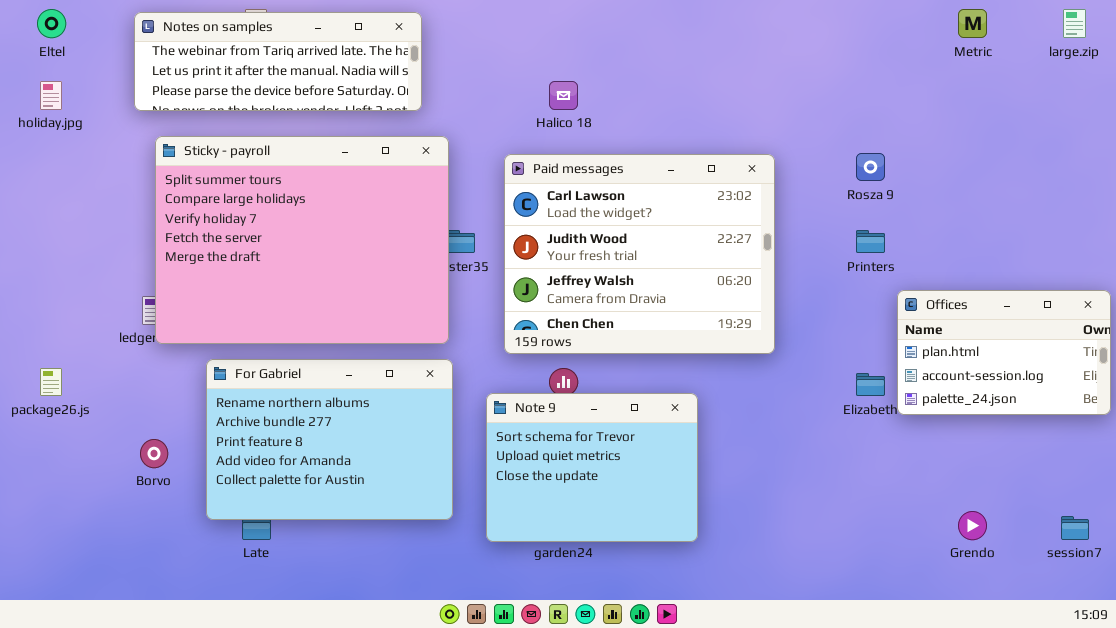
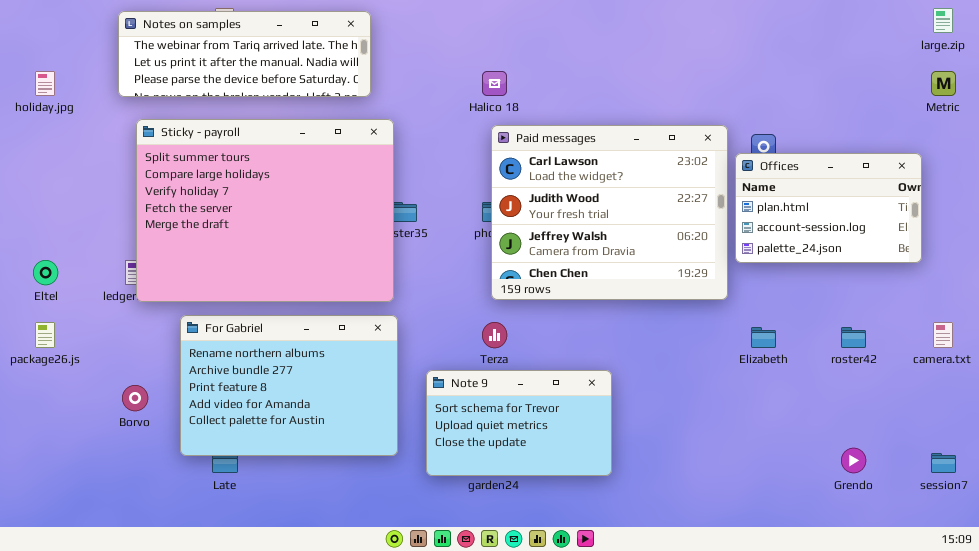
Eltel: [37,9,66,38] -> [33,260,58,285], moved
Metric: [958,9,987,38] -> [931,71,956,96], moved
Paid messages: [504,154,775,354] -> [491,125,728,300], moved
Offices: [897,290,1111,415] -> [735,153,922,263], moved
Note 9: [486,393,698,542] -> [426,370,612,476], resized

